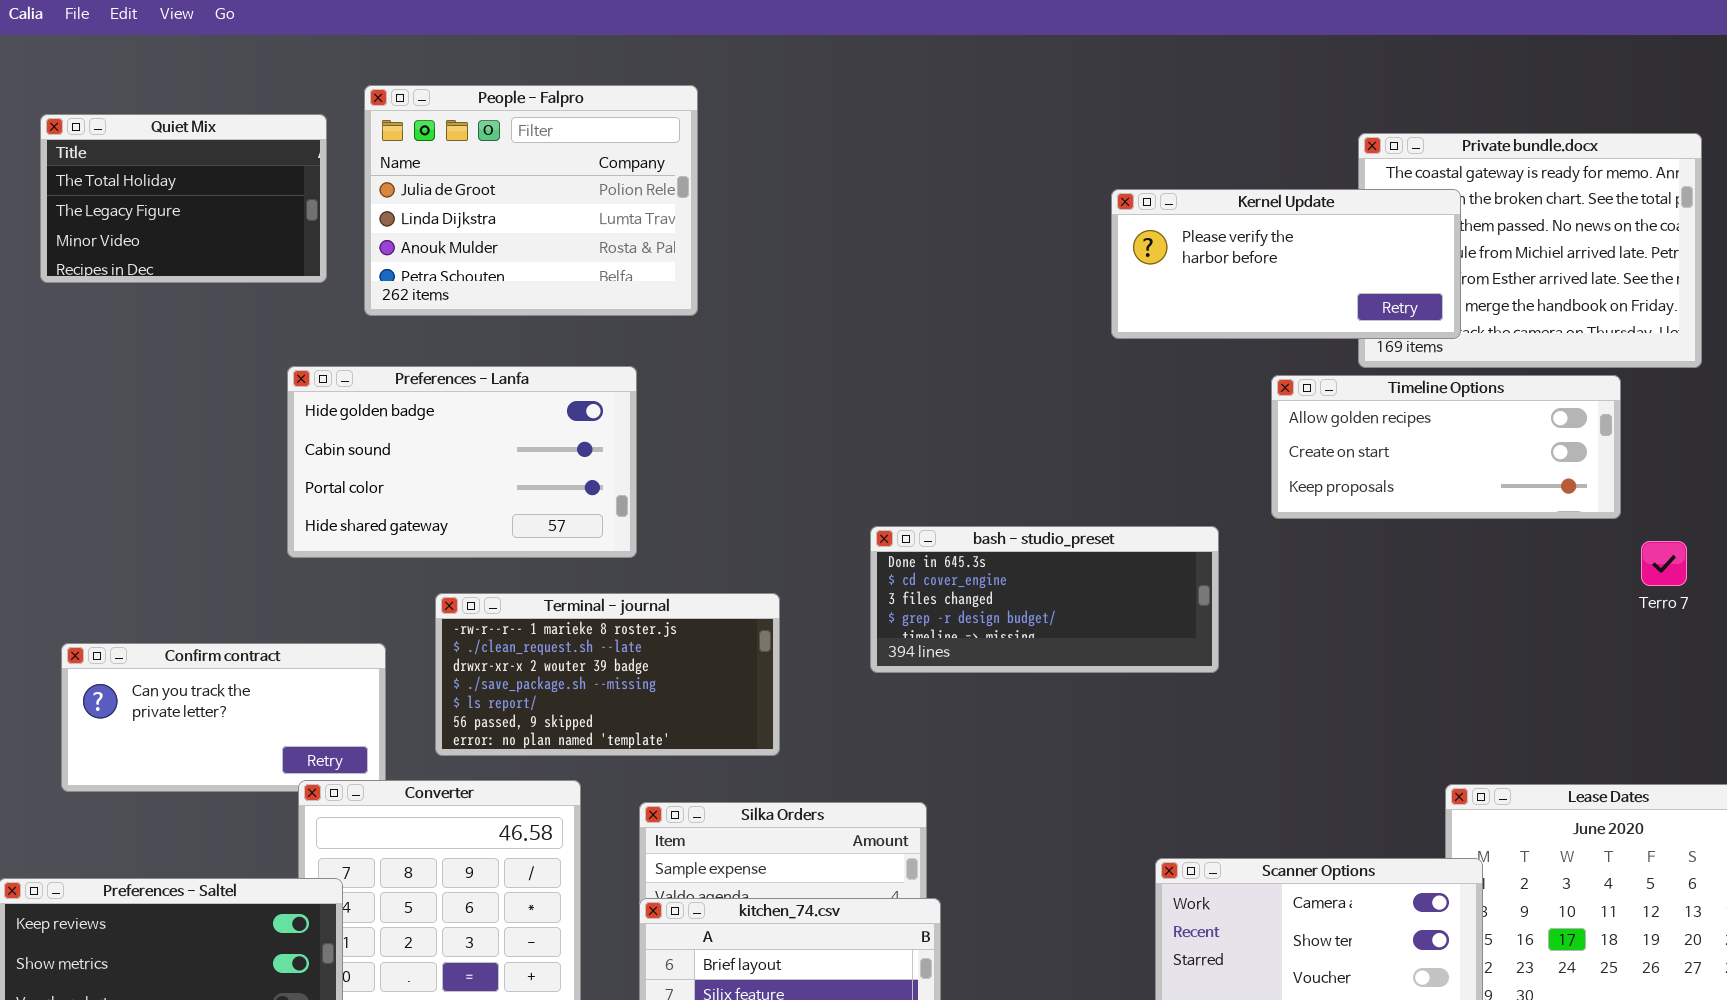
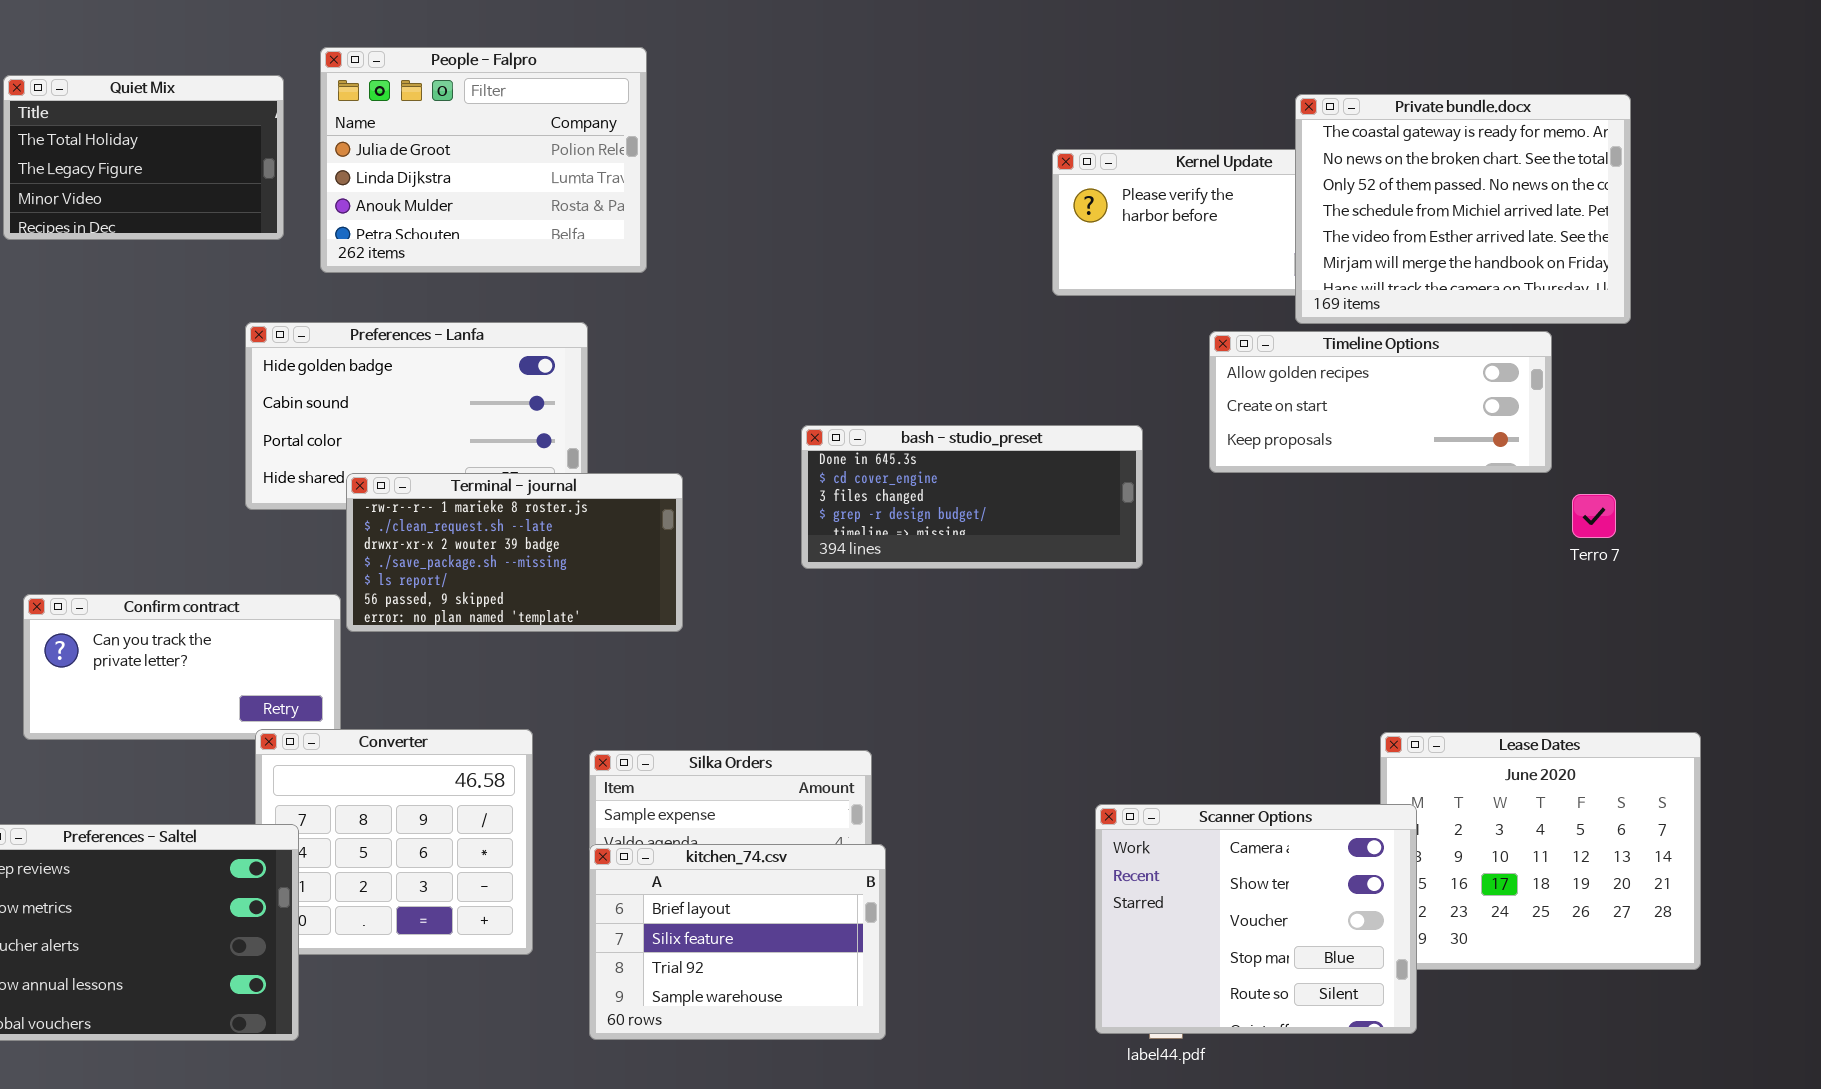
Private bundle.docx: [1358,133,1702,368] -> [1295,94,1631,324], raised
bash - studio_preset: [870,526,1219,673] -> [801,425,1143,569], moved
Terminal - journal: [435,593,780,756] -> [346,473,683,632], moved

